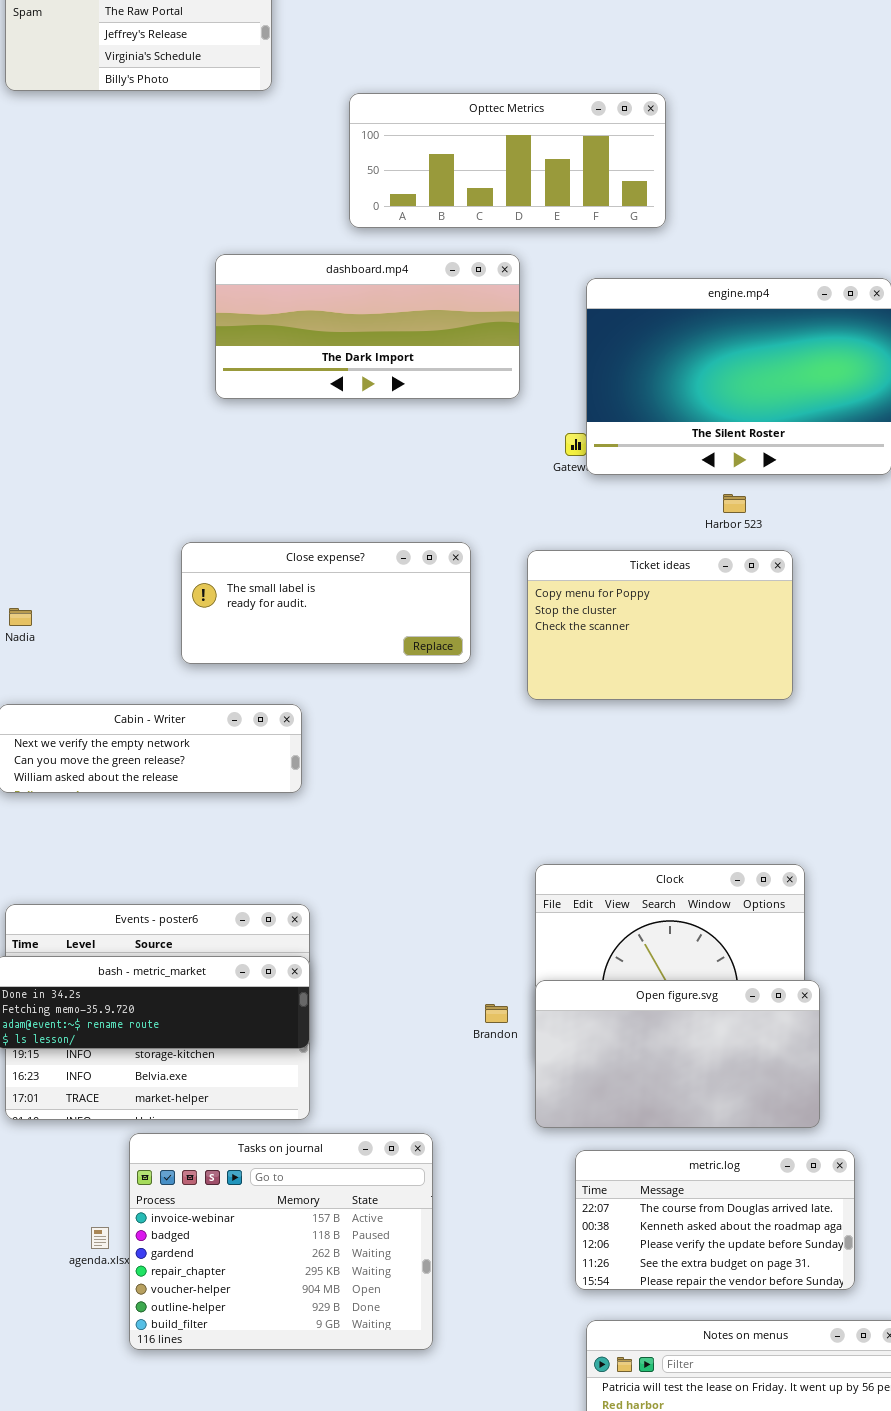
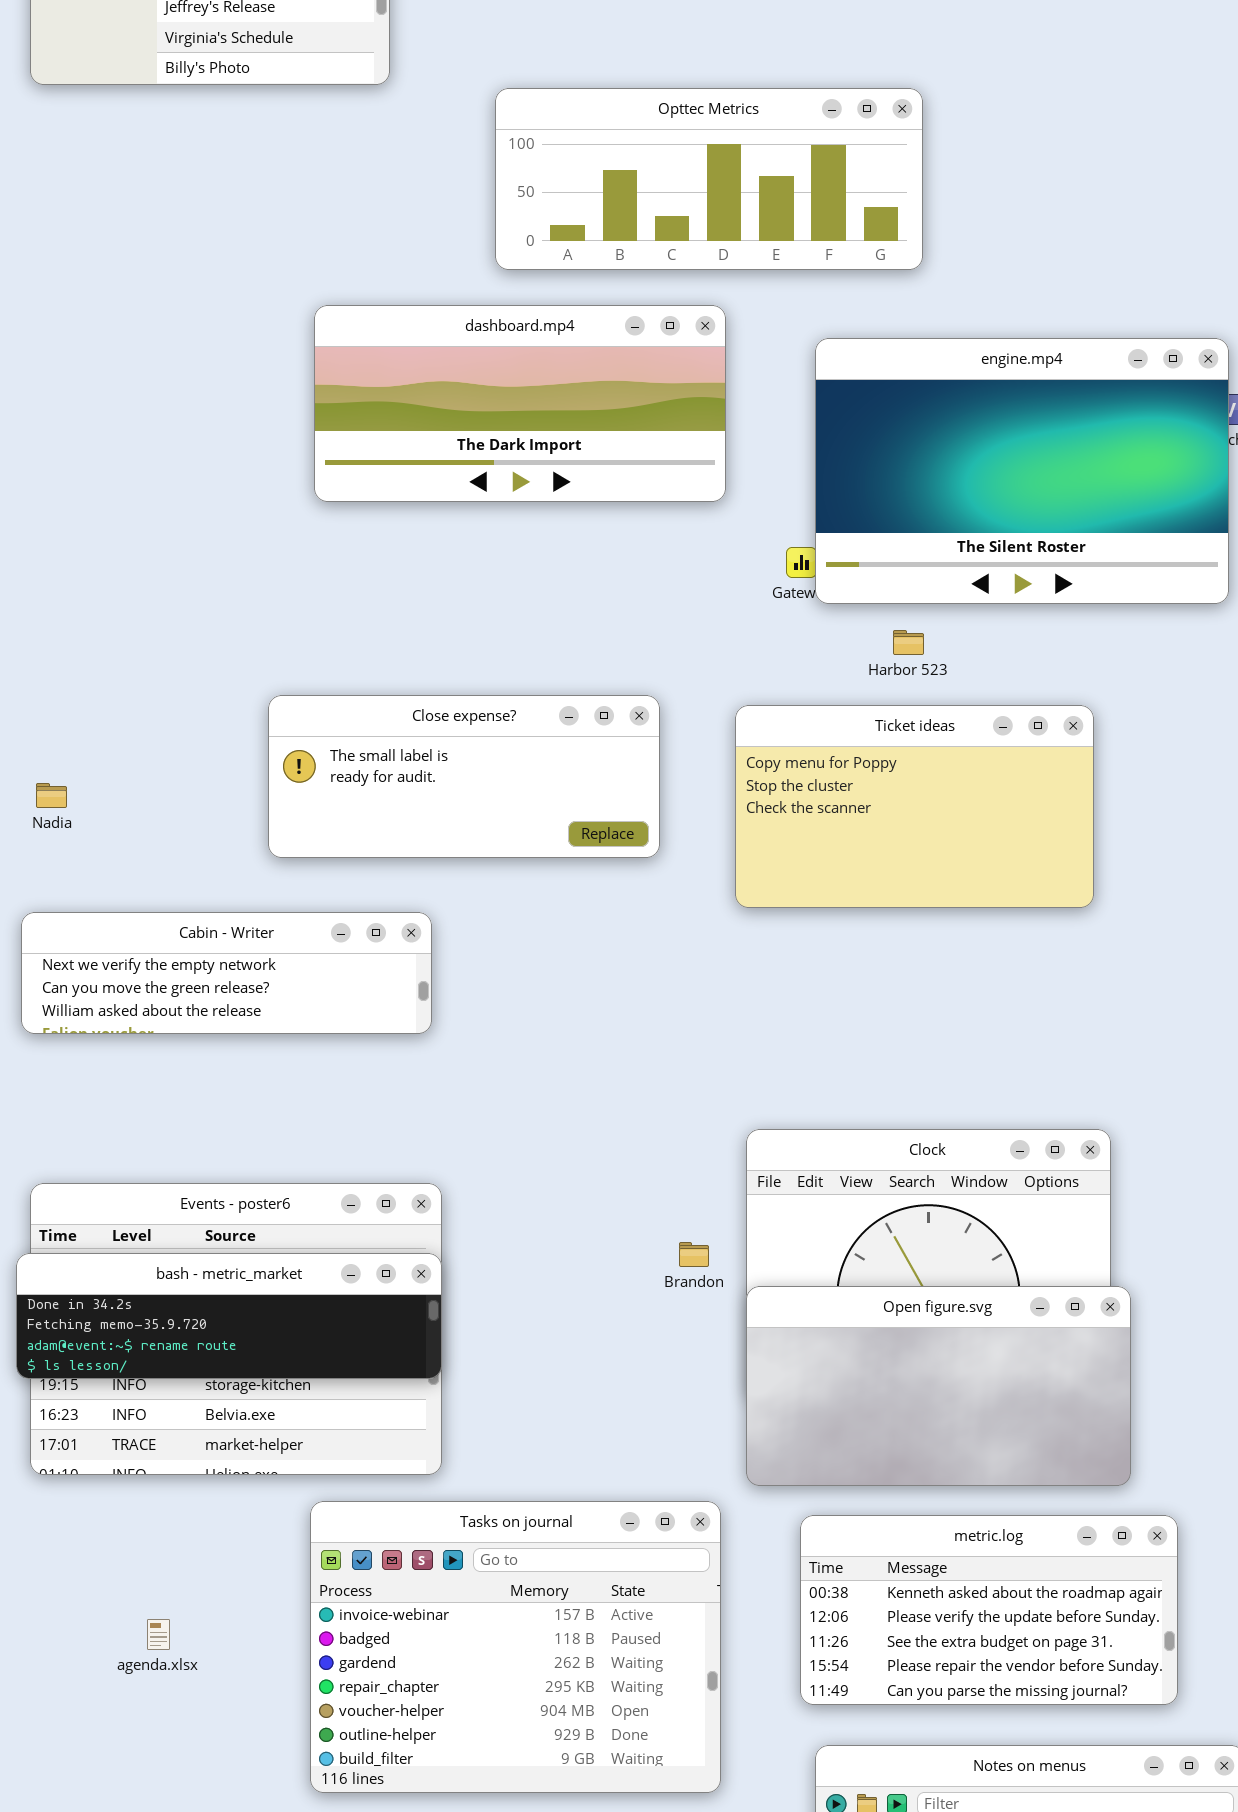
Harbor 523: [723,494,746,513] -> [893,630,924,655], moved
Brandon: [485,1004,508,1023] -> [679,1242,709,1267], moved
Tasks on journal: [129,1133,433,1350] -> [310,1501,721,1793], moved
metric.log: [575,1150,855,1290] -> [800,1515,1178,1705], scrolled down 1 row

